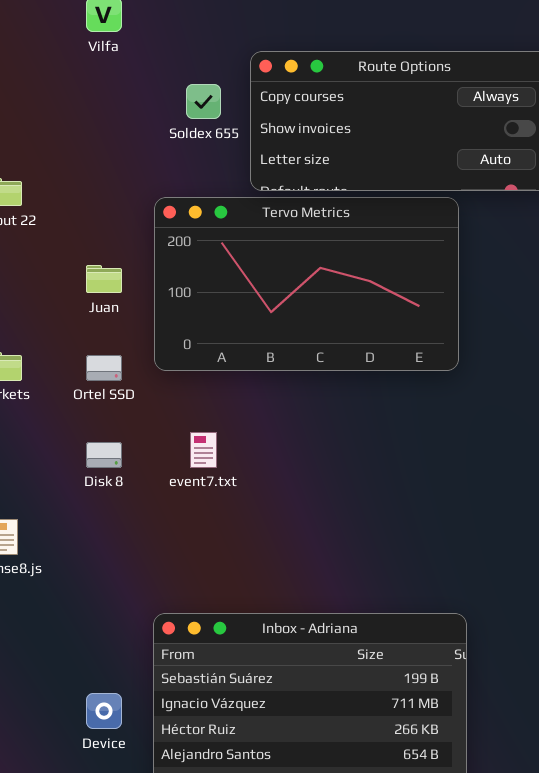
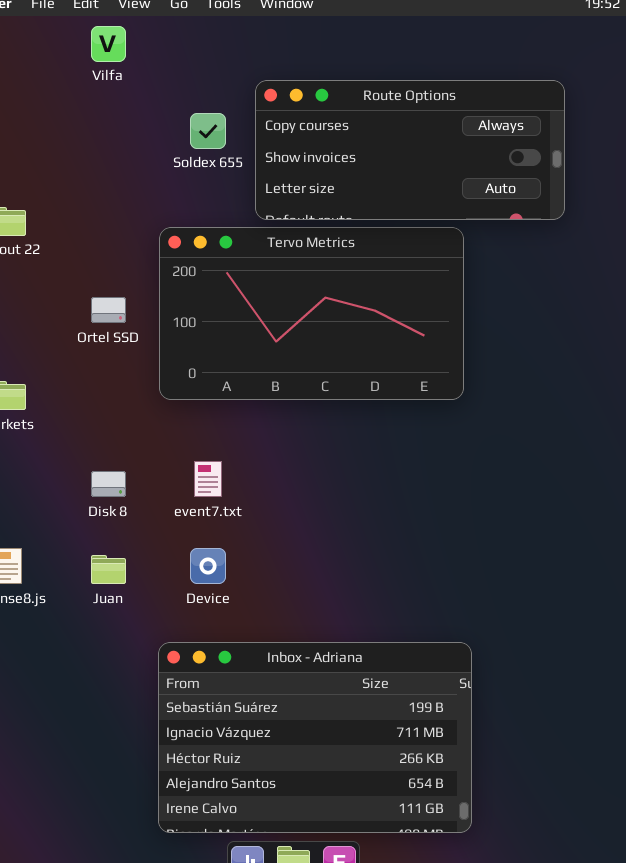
Juan: [86,265,122,293] -> [91,555,126,584], moved
Ortel SSD: [86,355,122,381] -> [91,297,126,323], moved
Device: [86,693,122,729] -> [190,548,226,584], moved

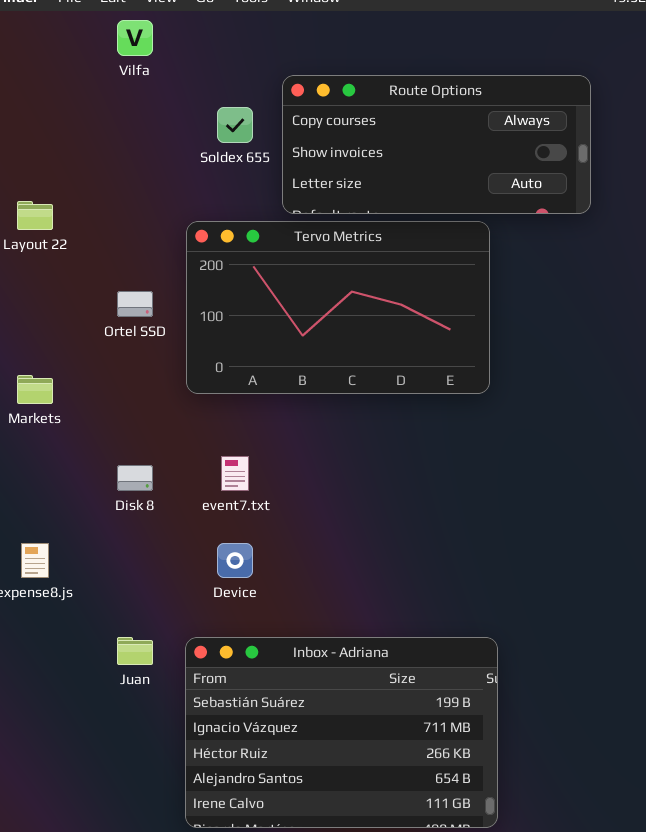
Juan: [91,555,126,584] -> [117,637,153,665], moved

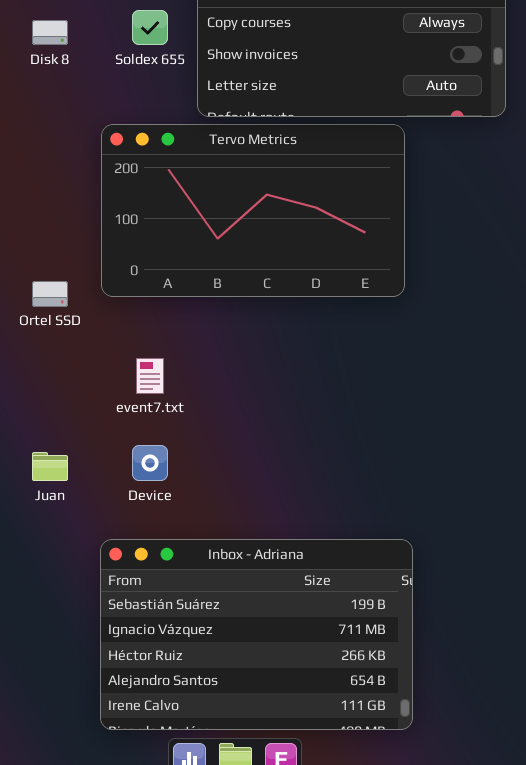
Ortel SSD: [117,291,153,317] -> [32,281,68,307], moved
Disk 8: [117,465,153,491] -> [32,20,68,45], moved
Juan: [117,637,153,665] -> [32,452,68,481], moved

